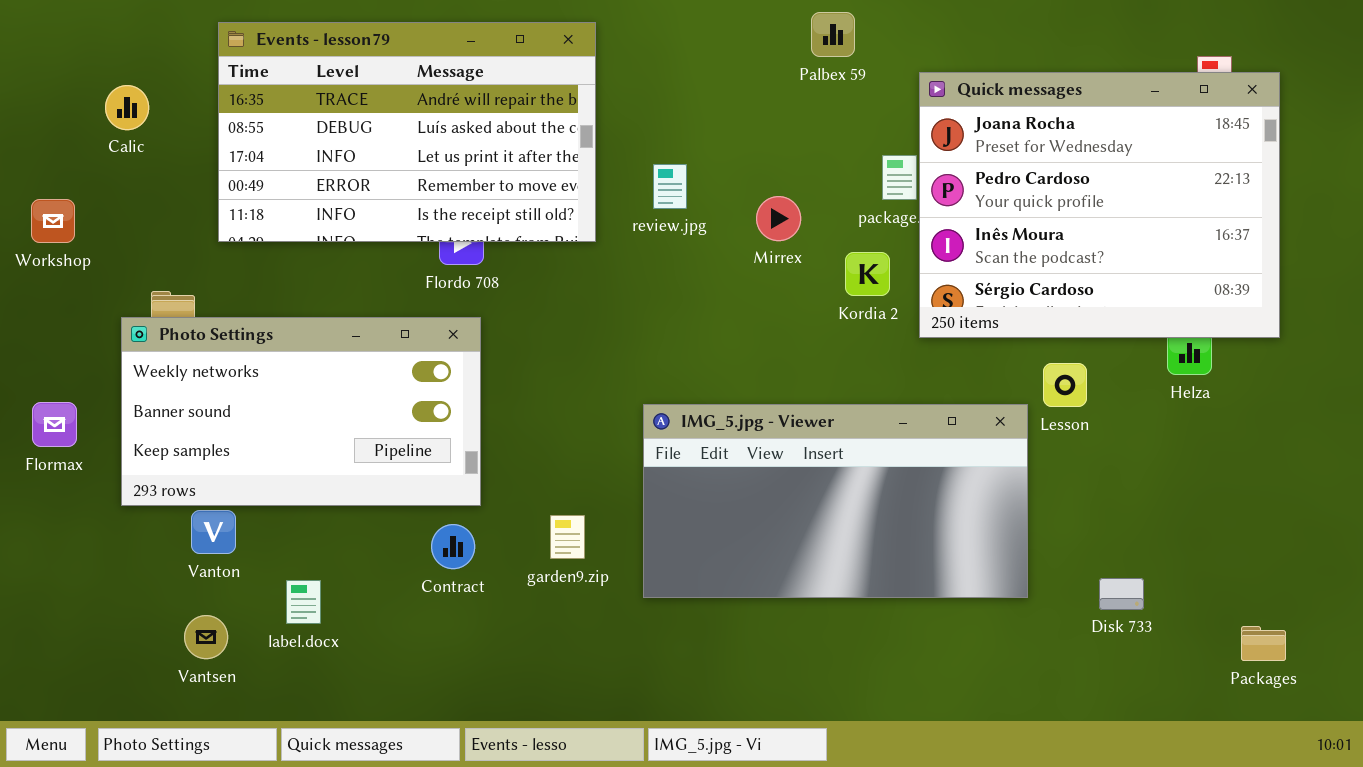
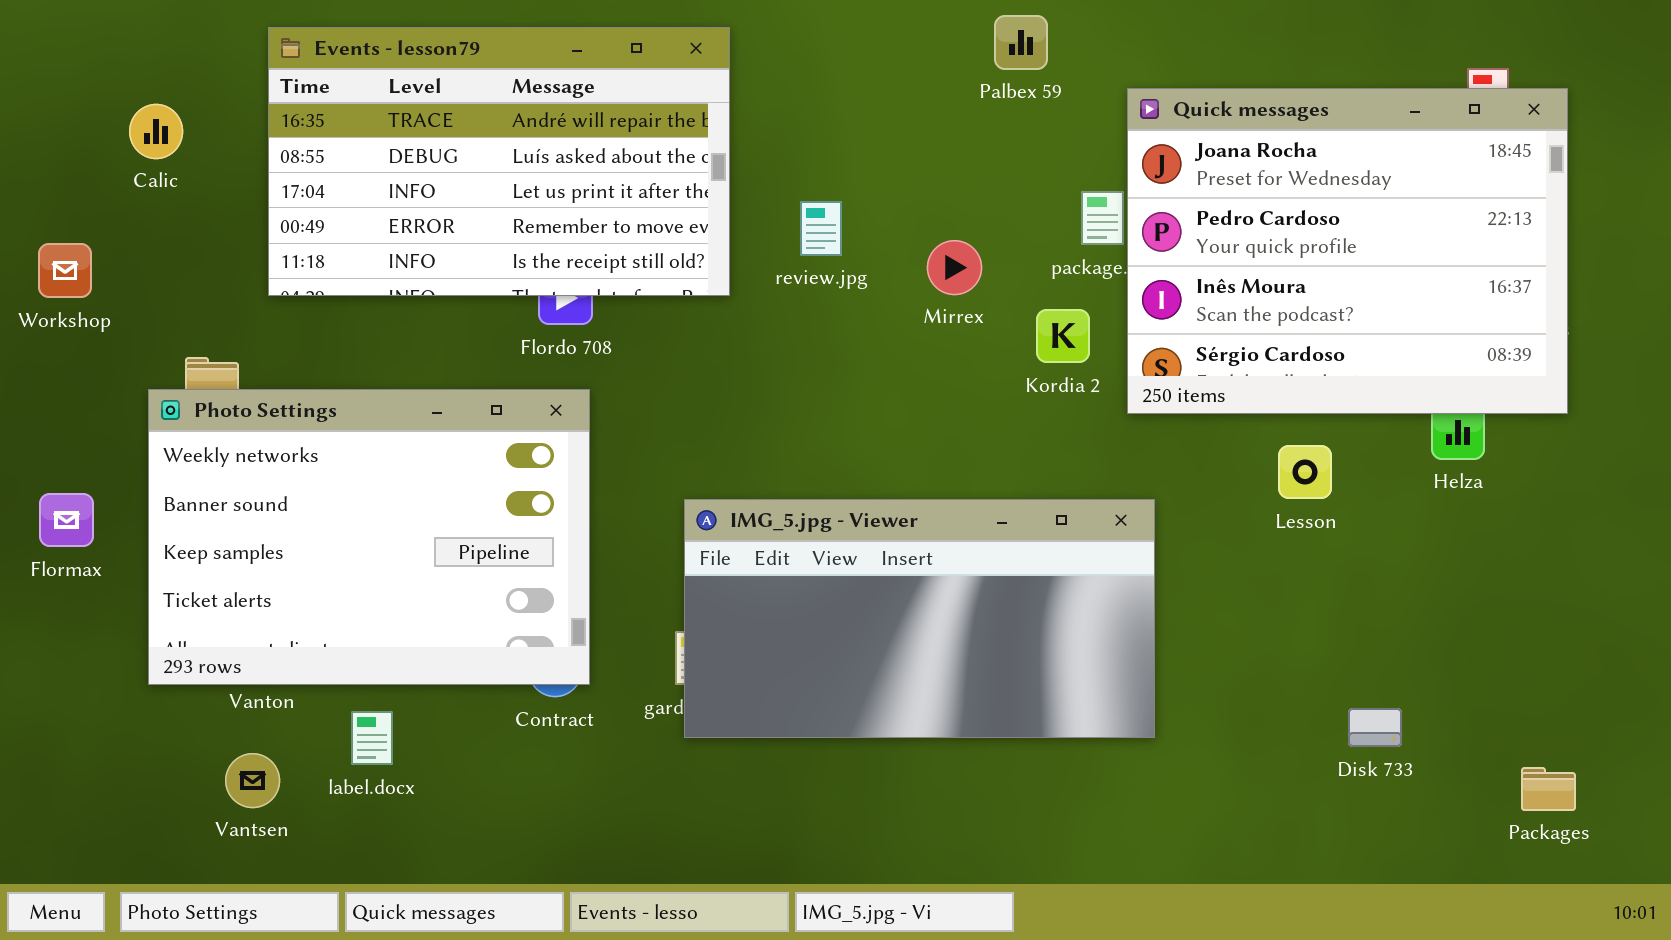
Photo Settings: [121,317,481,506] -> [148,389,590,685], resized
IMG_5.jpg - Viewer: [643,404,1028,598] -> [684,499,1155,738], moved

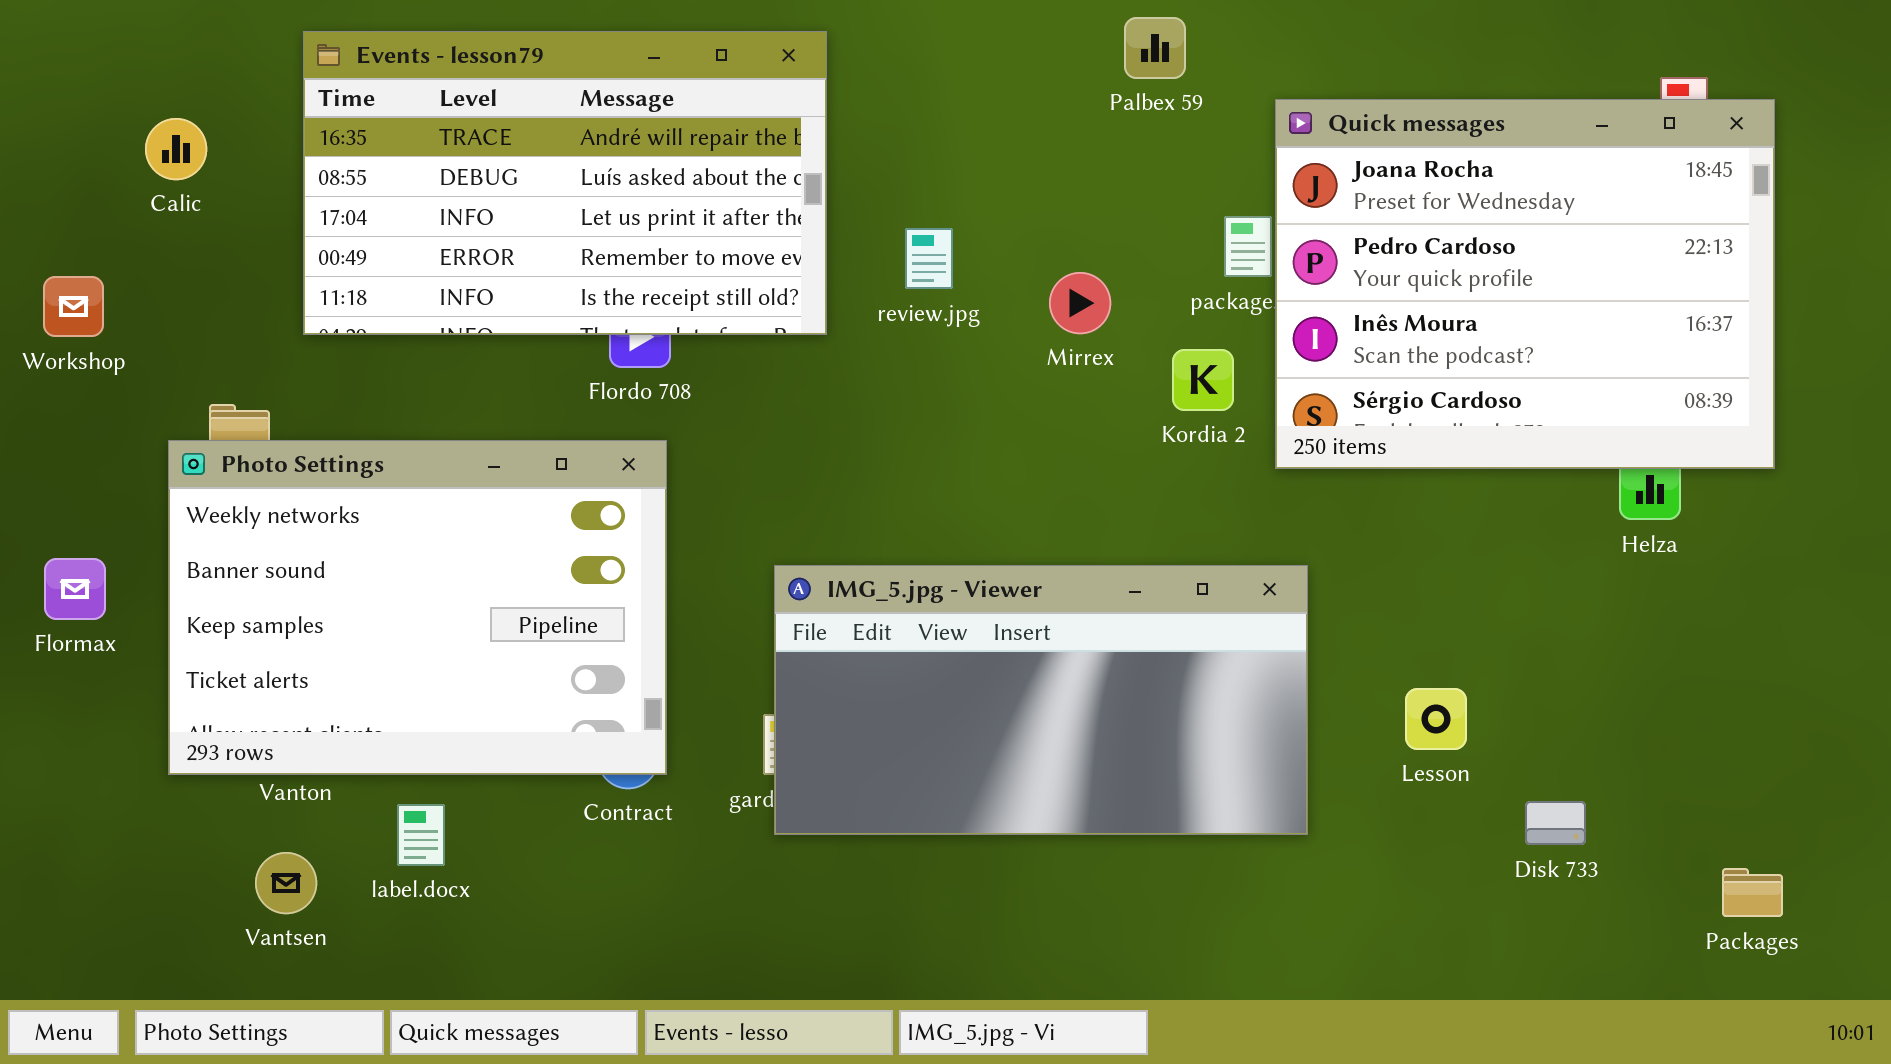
Lesson: [1278,445,1332,499] -> [1405,688,1467,750], moved

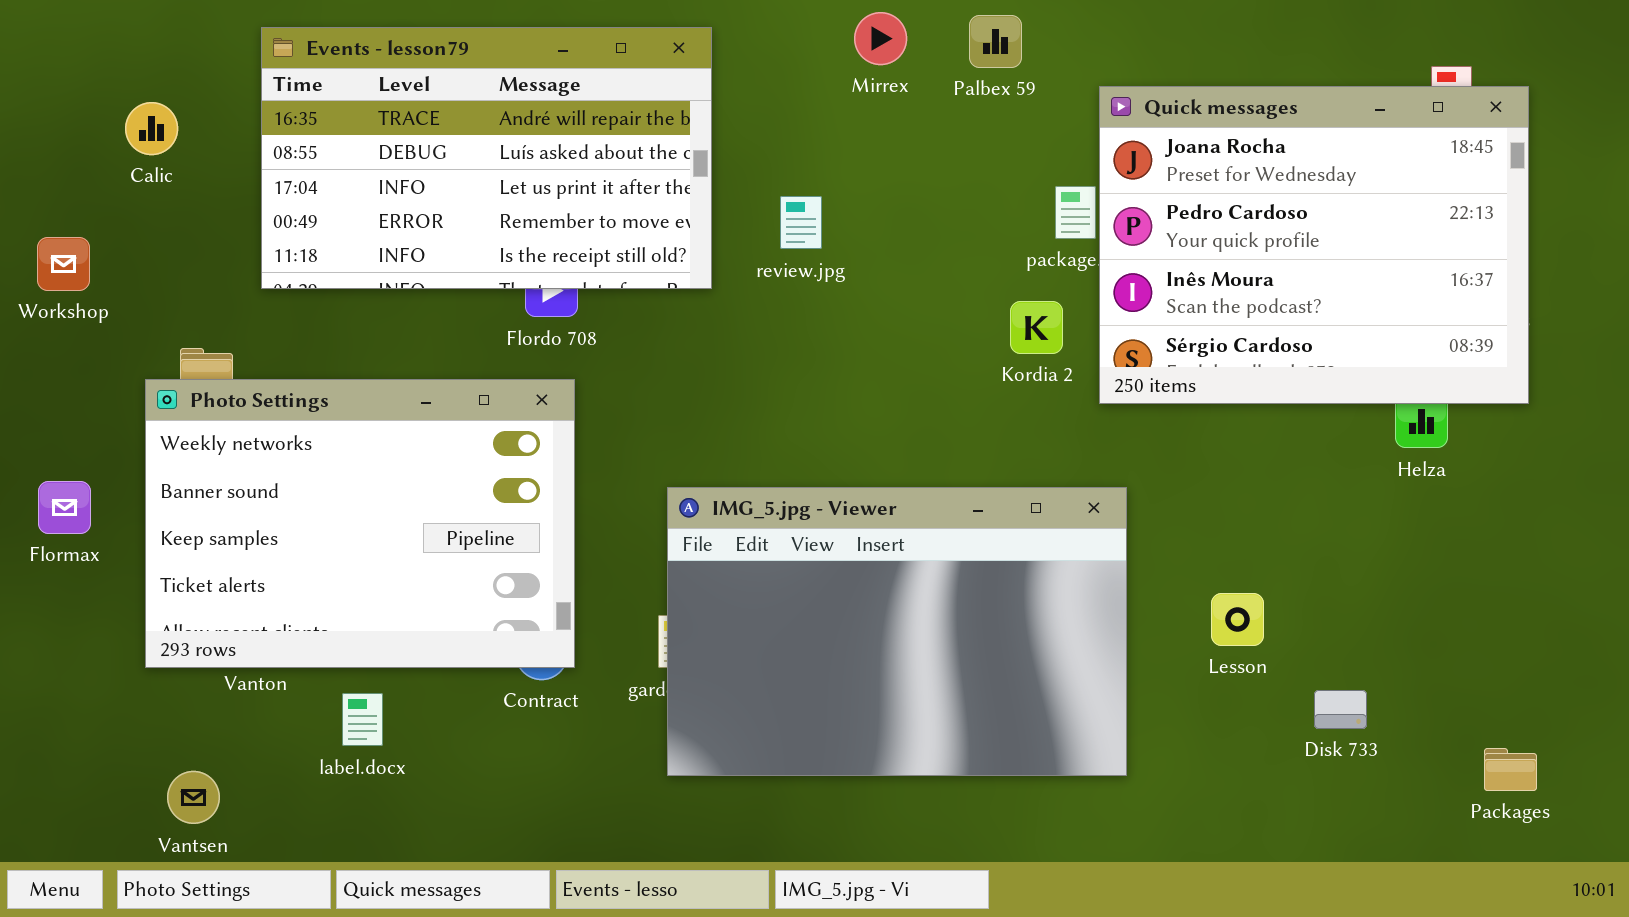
Mirrex: [1049,272,1111,334] -> [854,12,907,65], moved
IMG_5.jpg - Viewer: [774,565,1308,835] -> [667,487,1127,776], resized
Vantsen: [255,852,317,914] -> [167,771,220,824], moved

